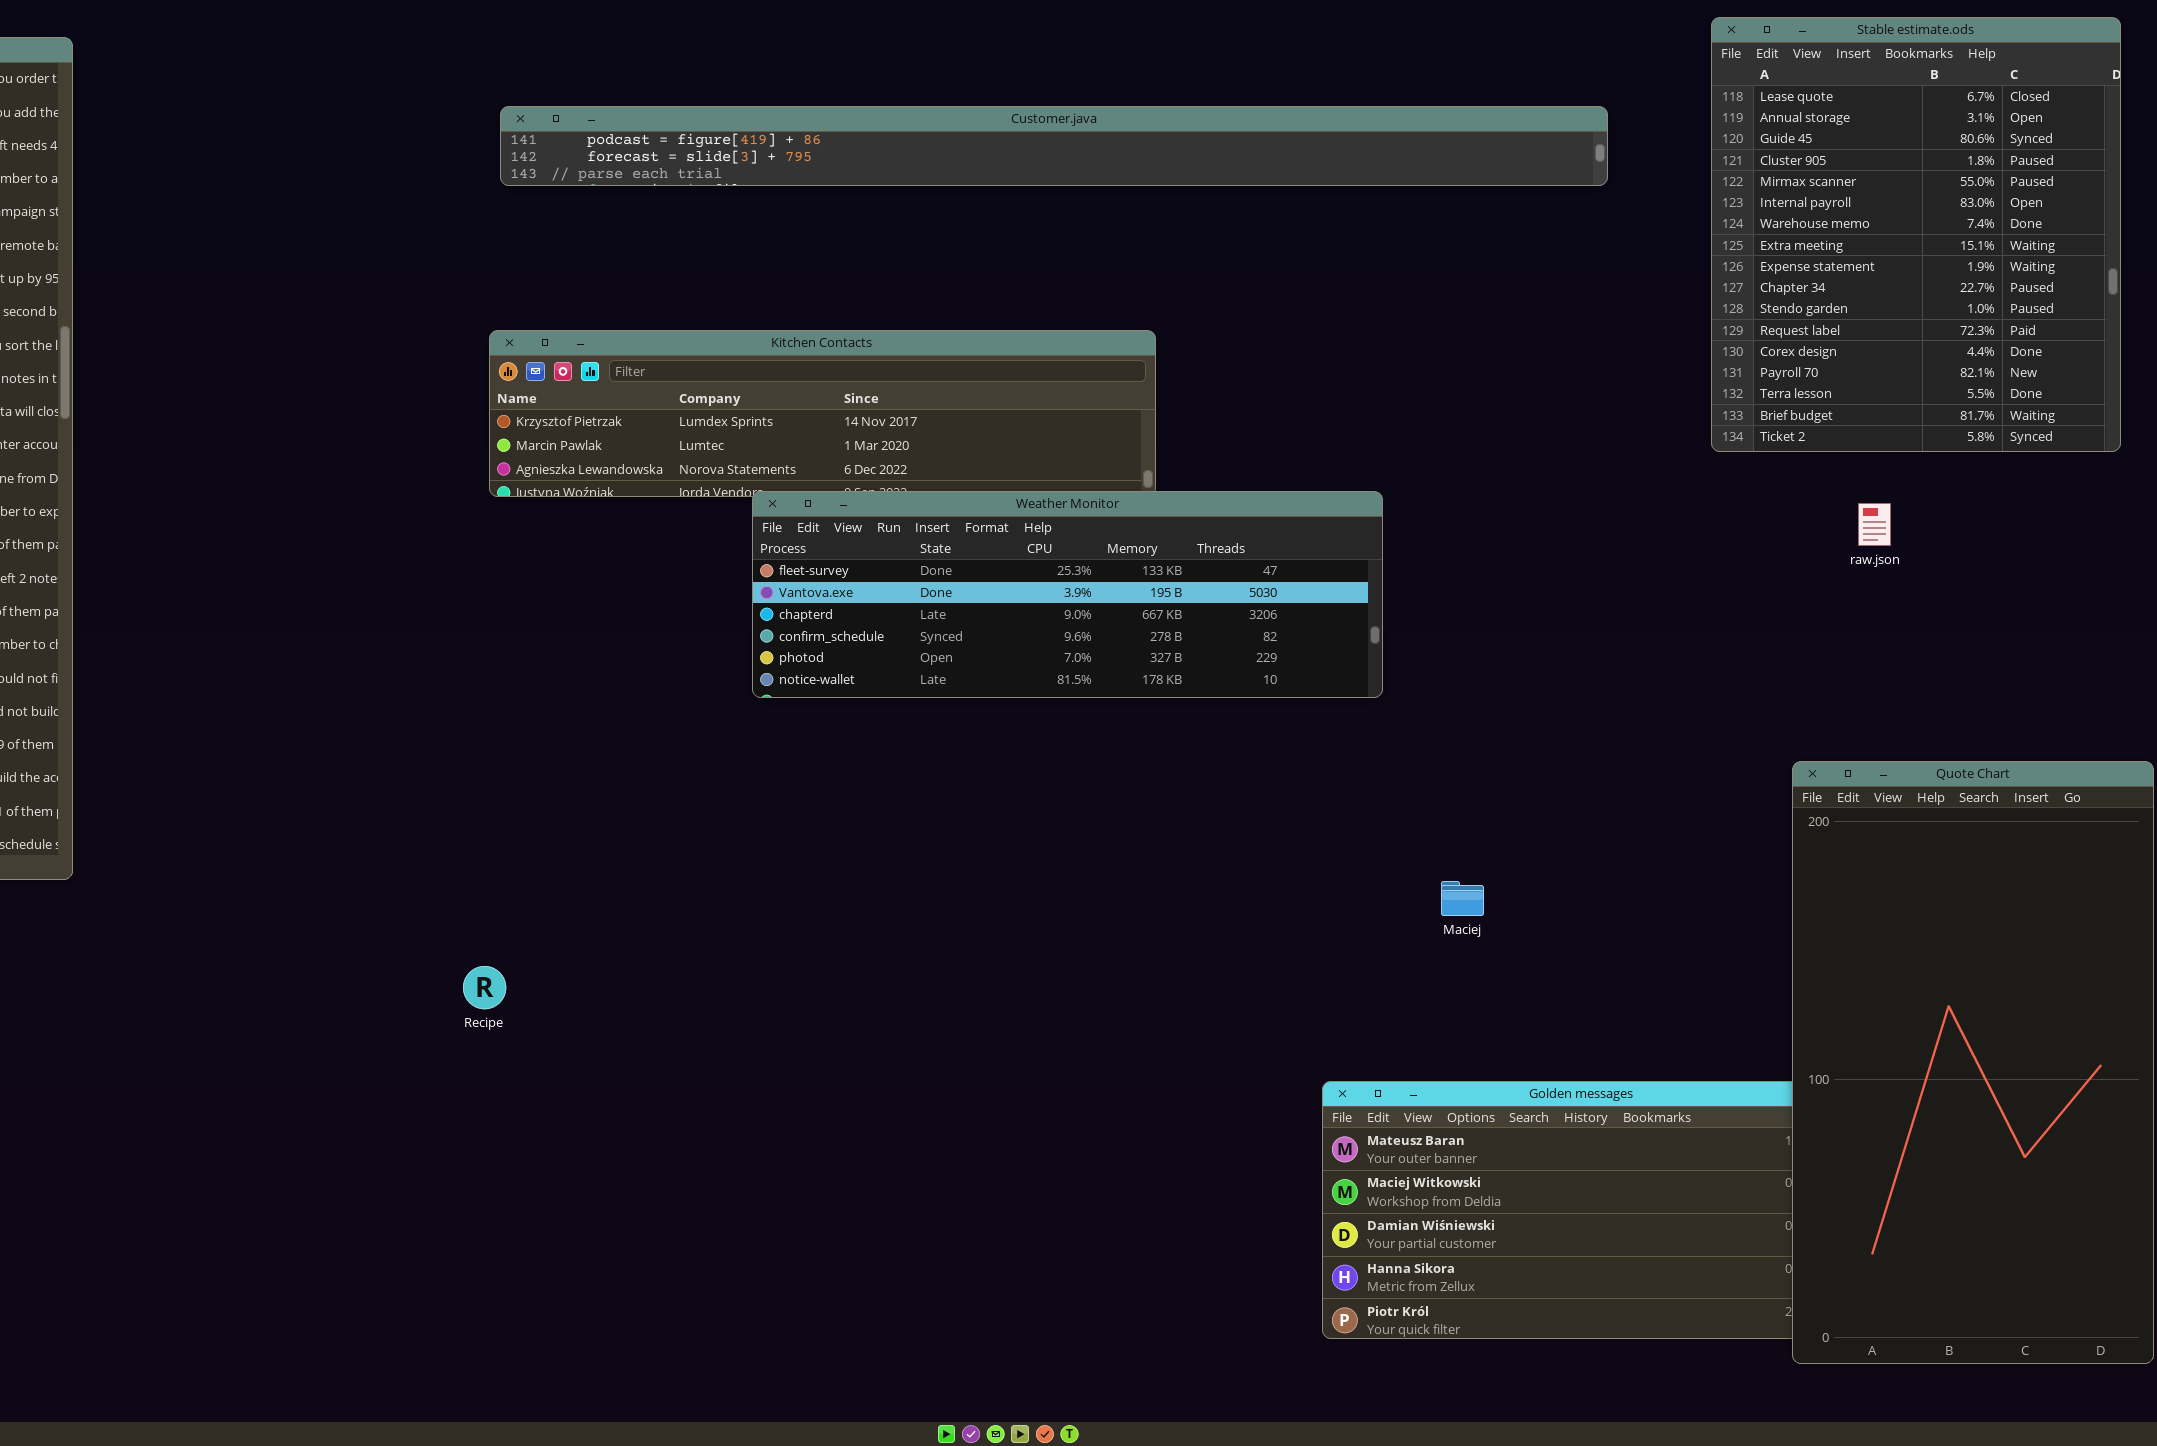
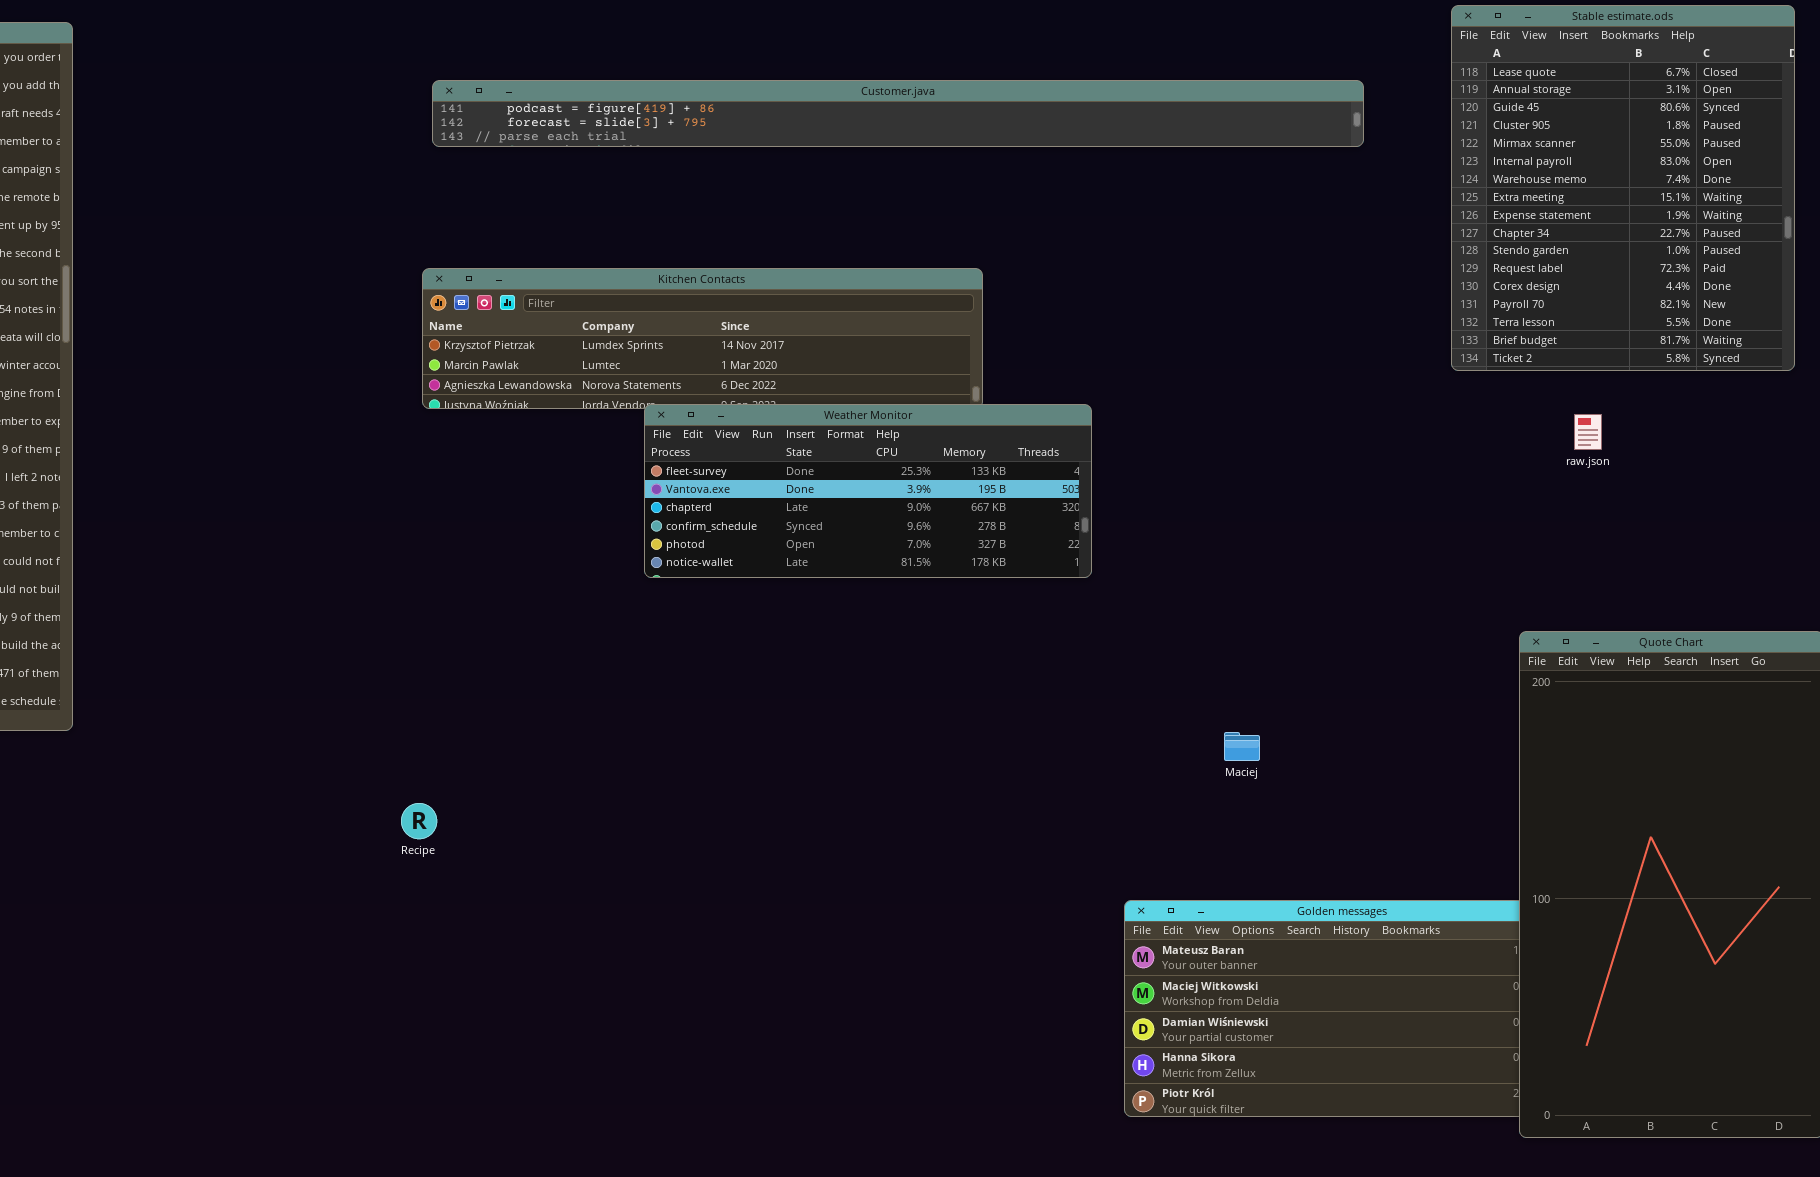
Weather Monitor: [752,491,1383,698] -> [644,404,1092,578], resized

